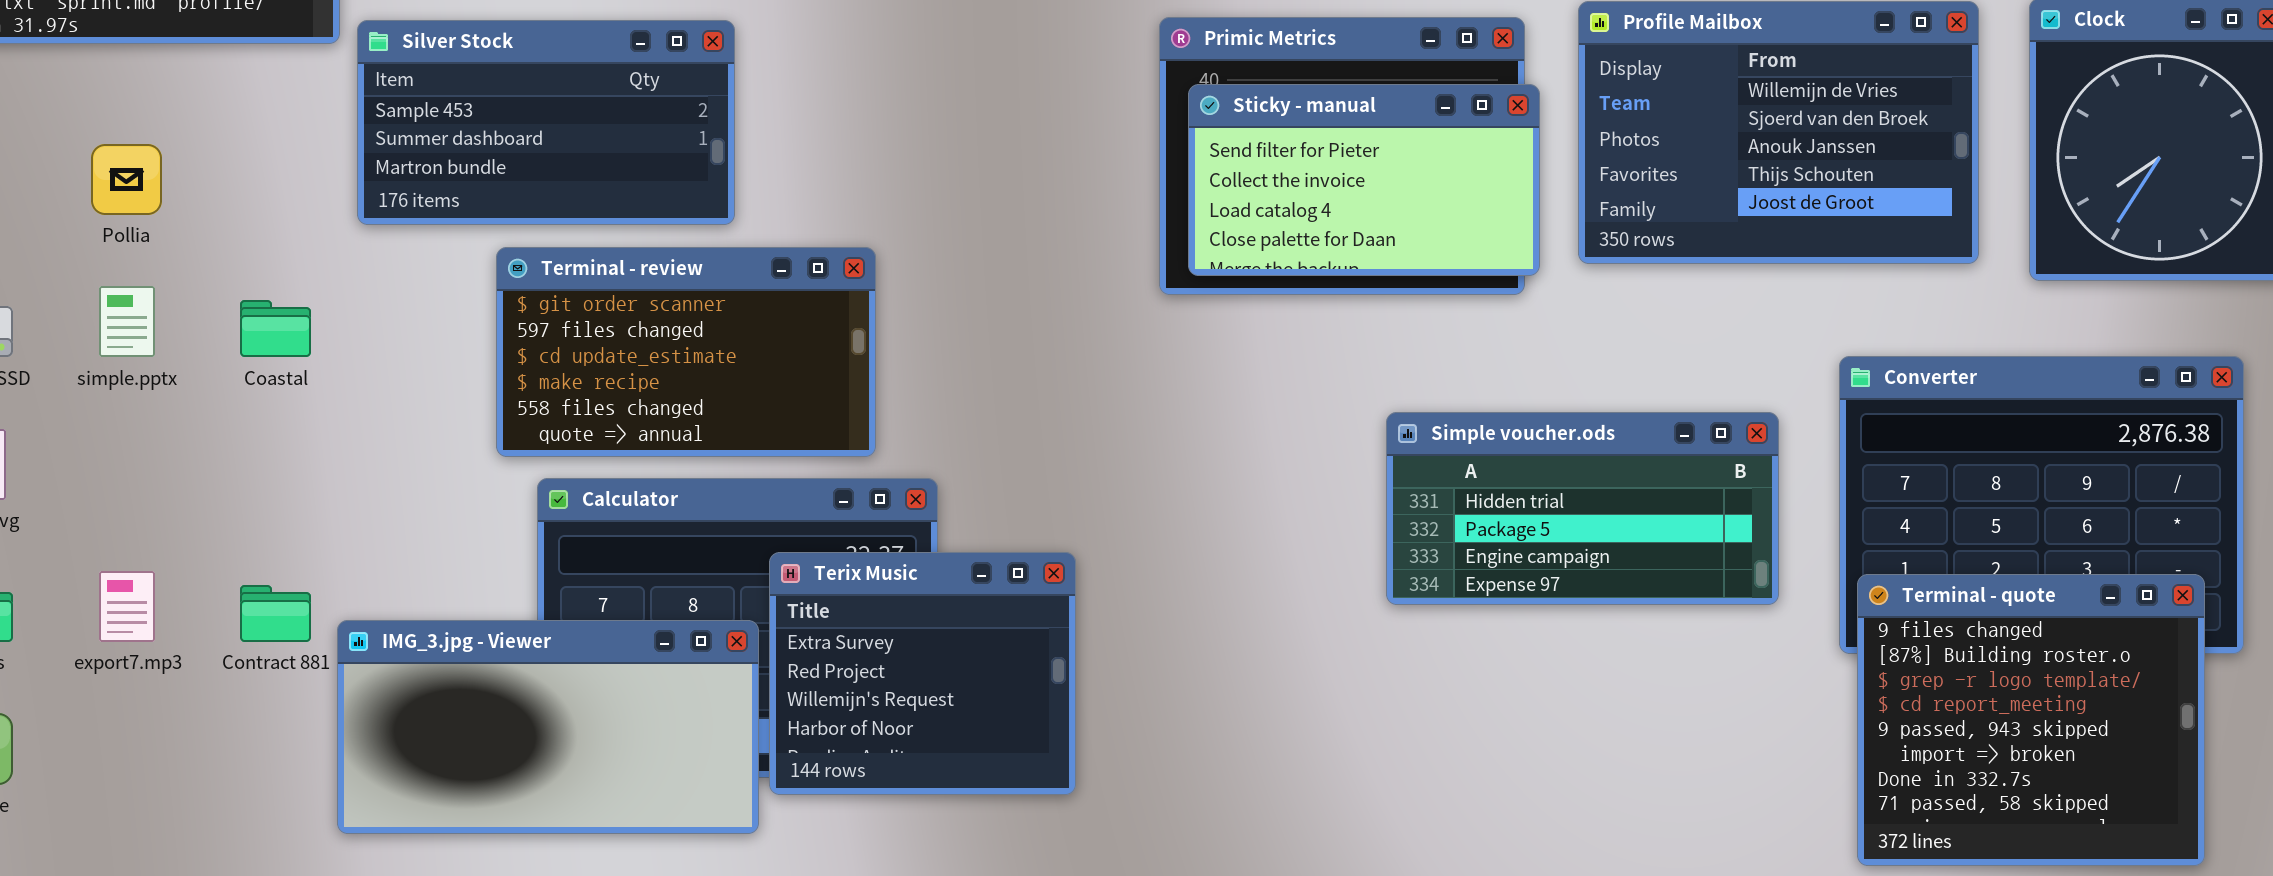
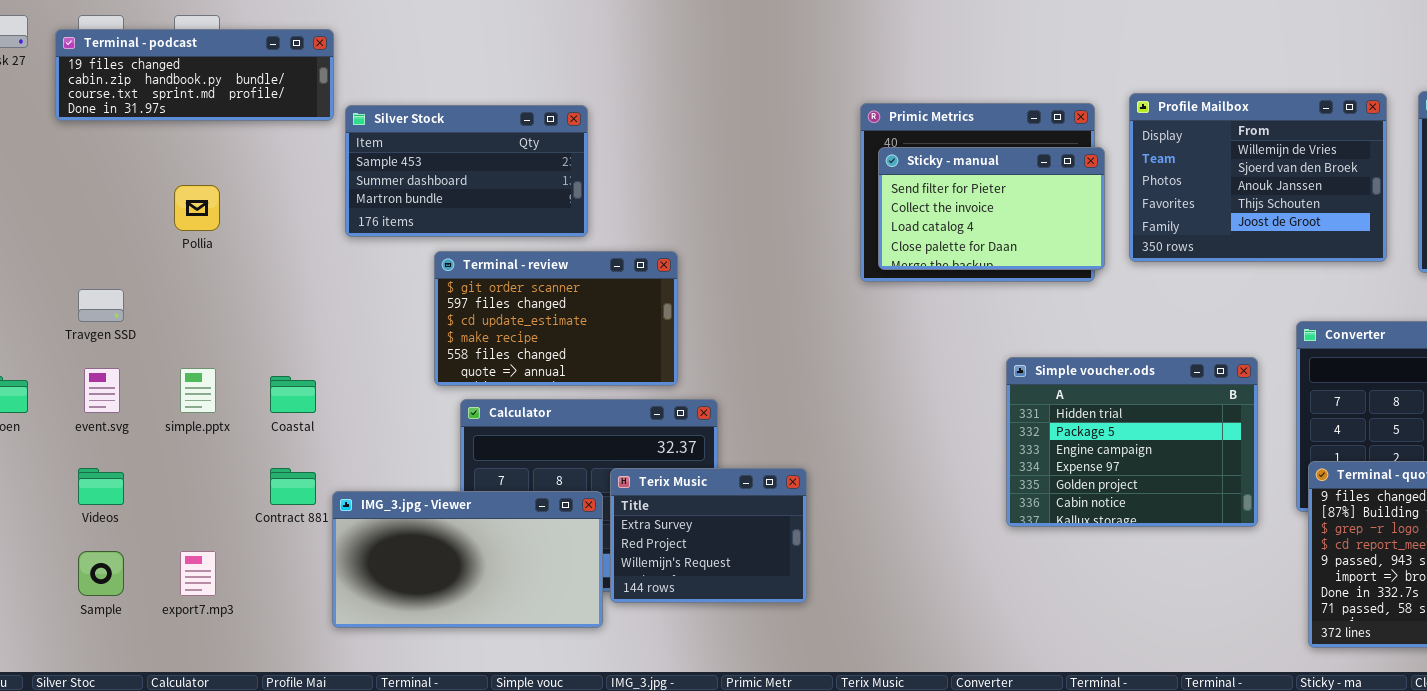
simple.pptx: [99,286,155,357] -> [180,368,216,413], moved
Coastal: [240,300,311,357] -> [270,376,316,413], moved
Simple voucher.ods: [1386,412,1779,605] -> [1006,357,1258,527], resized
Terix Music: [769,552,1076,795] -> [610,468,807,603], resized
export7.mp3: [99,571,155,642] -> [180,551,216,596], moved

